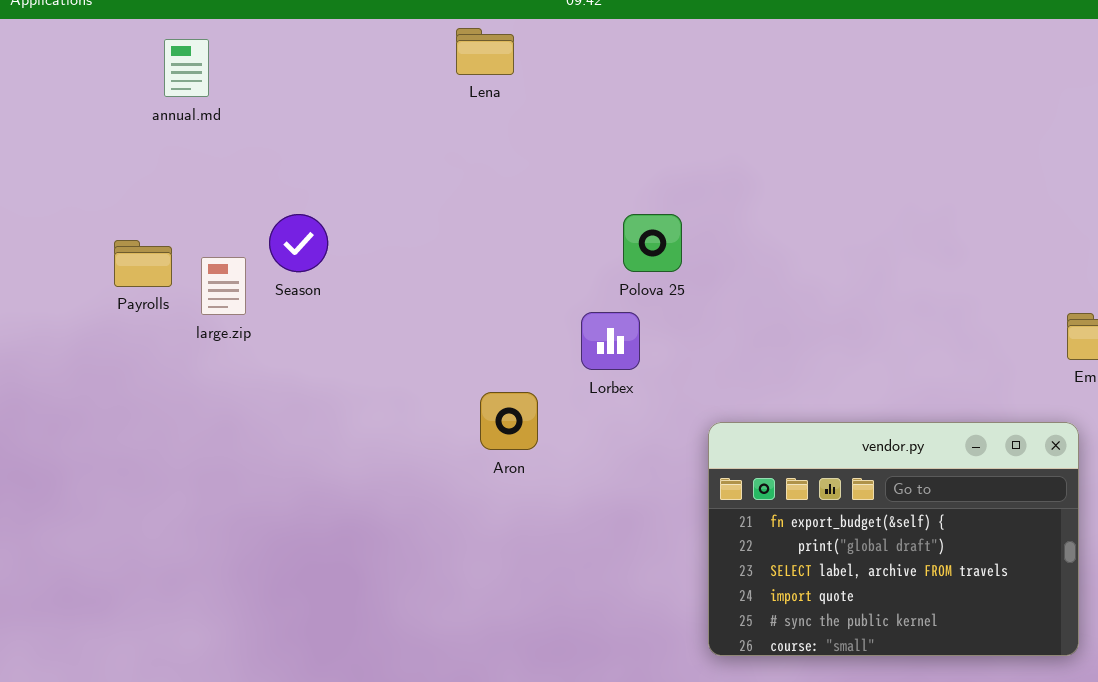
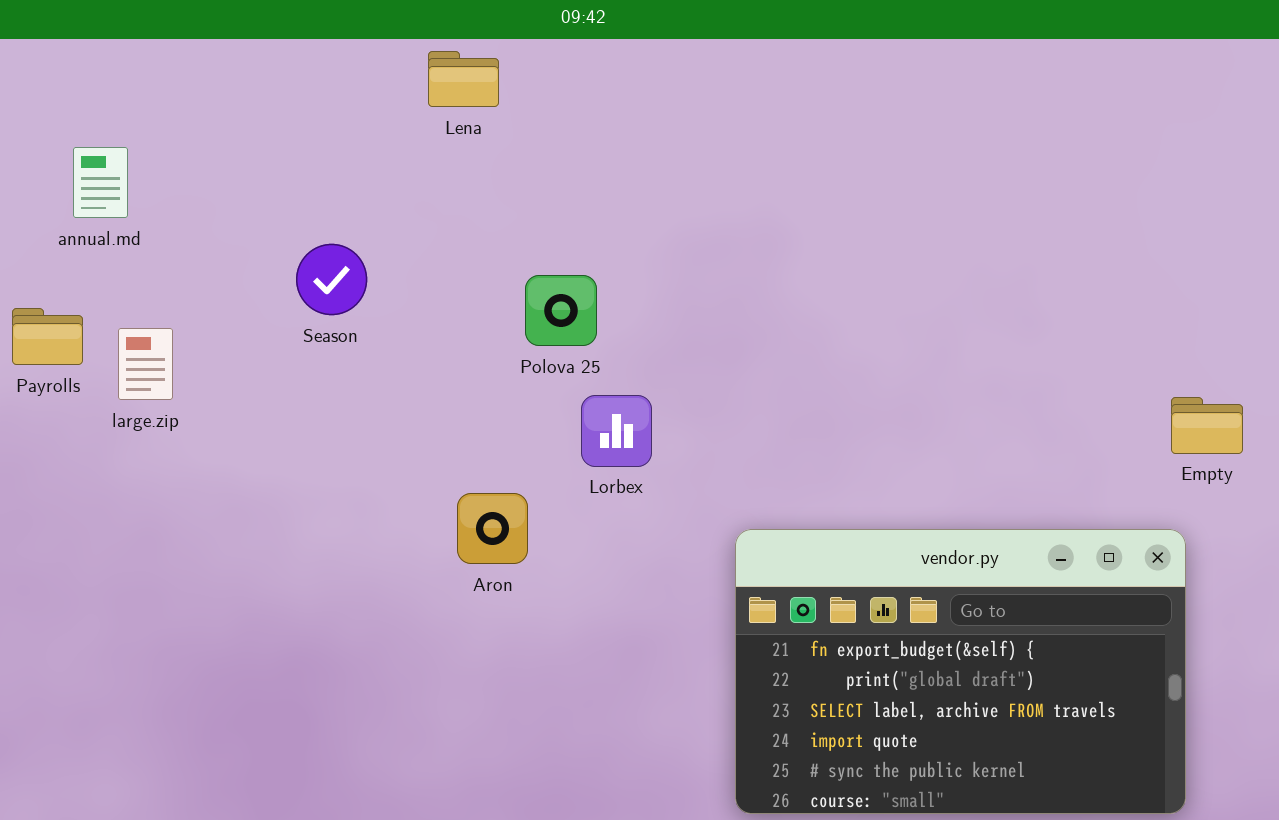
annual.md: [164,39,209,97] -> [73,147,128,218], moved
Season: [269,214,328,272] -> [296,244,367,315], moved
Polova 25: [623,214,682,272] -> [525,275,597,346], moved

